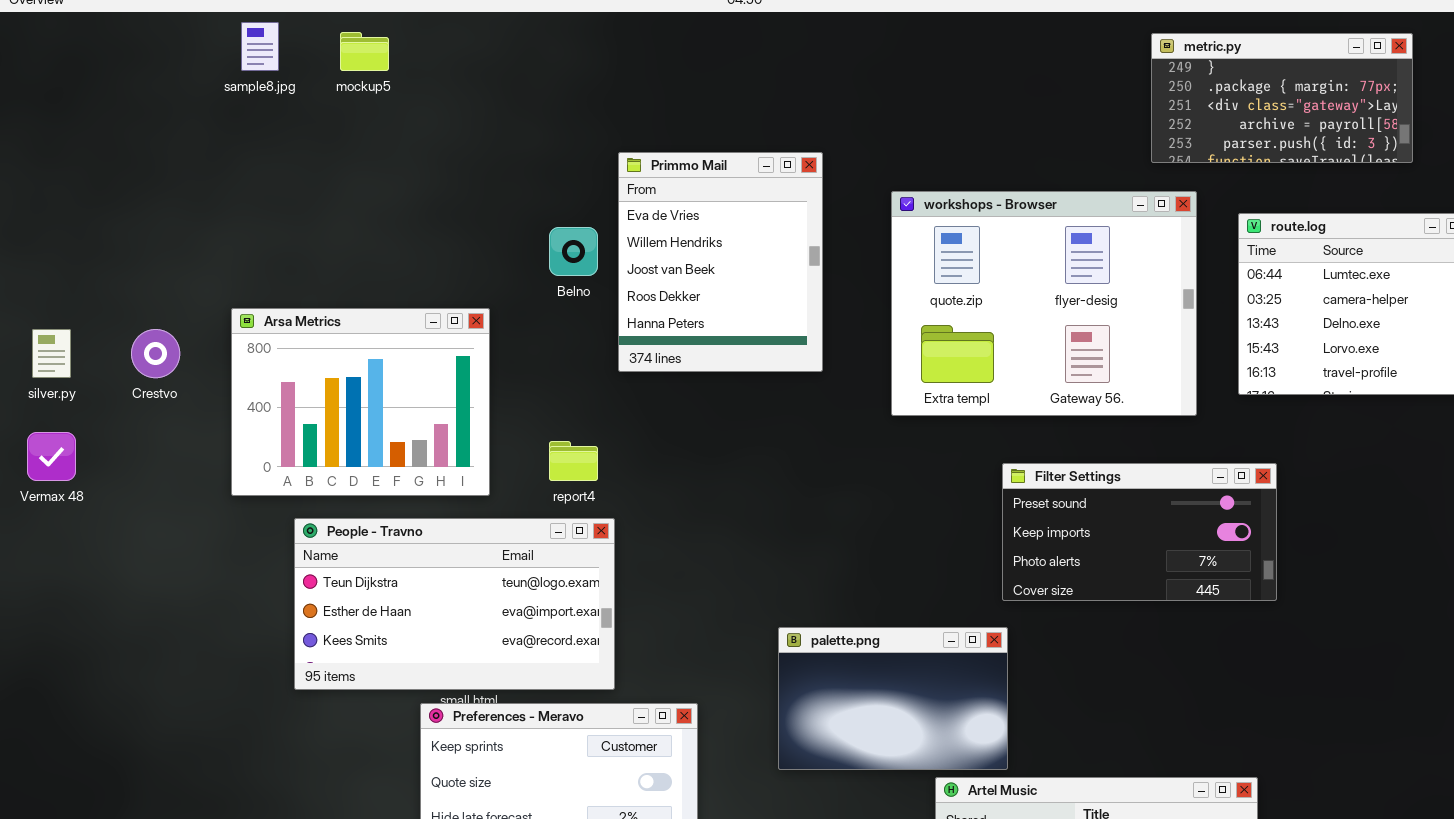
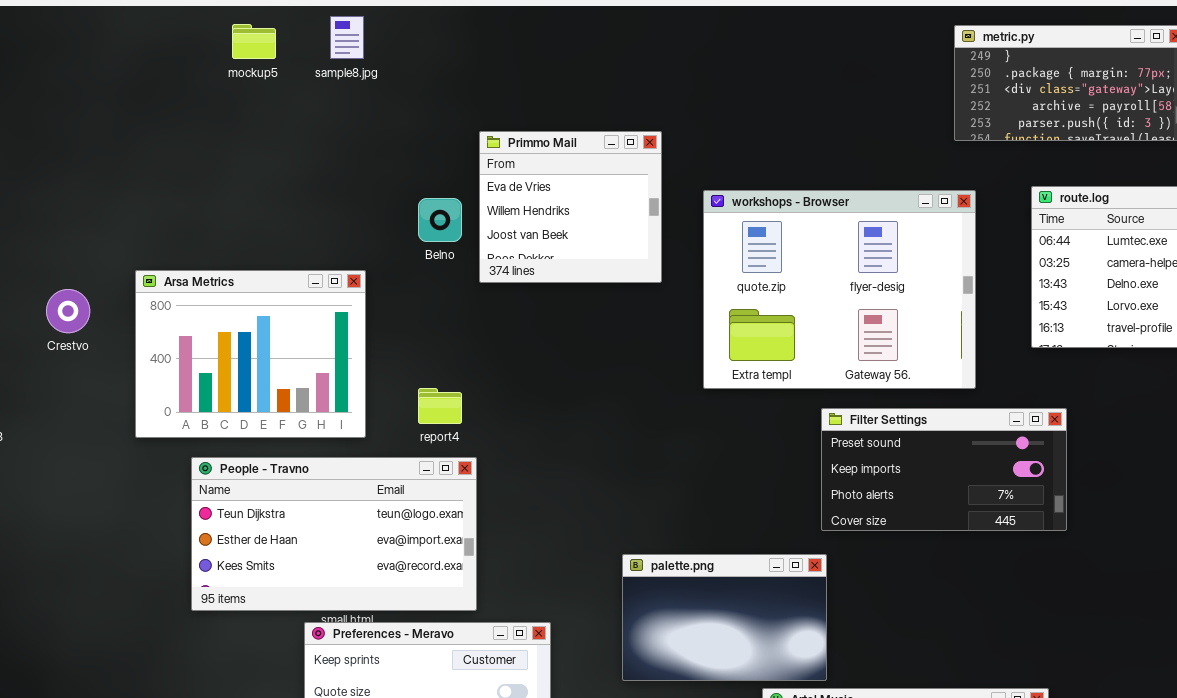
sample8.jpg: [241,22,279,71] -> [330,16,364,59], moved
Primmo Mail: [618,152,823,372] -> [479,131,662,283], resized
workshops - Browser: [891,191,1197,416] -> [703,190,976,389], moved

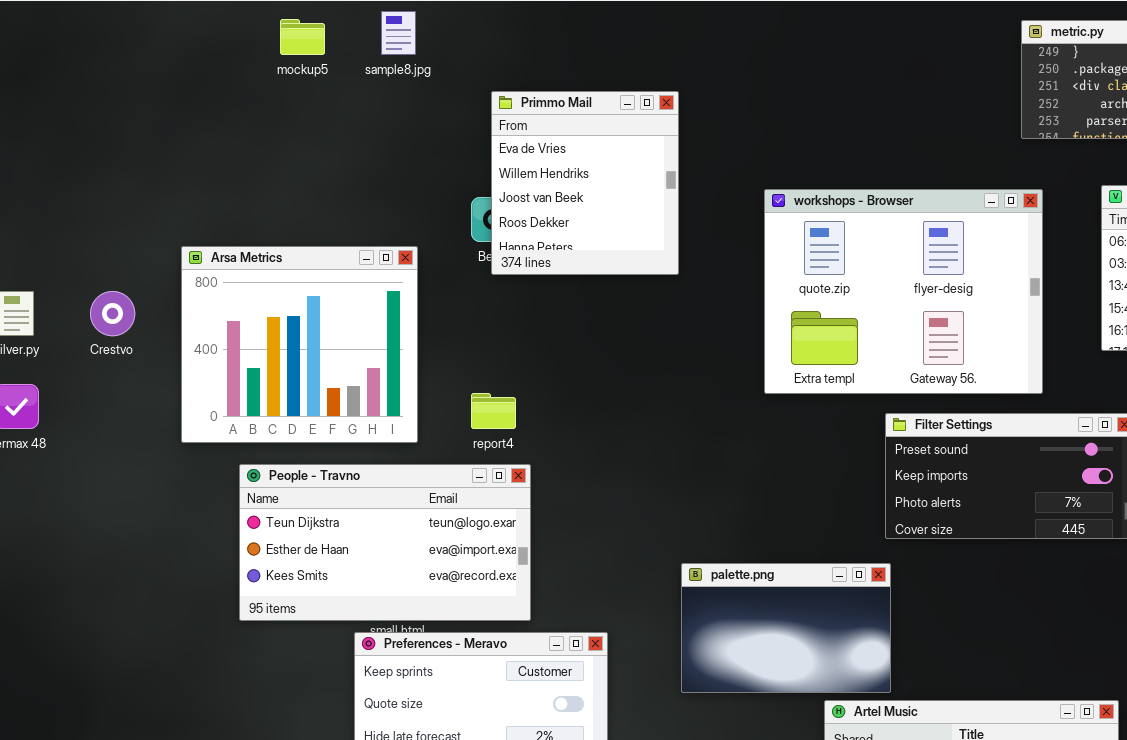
Primmo Mail: [479,131,662,283] -> [491,91,679,275], moved, resized
Arsa Metrics: [135,270,366,438] -> [181,246,418,443], resized

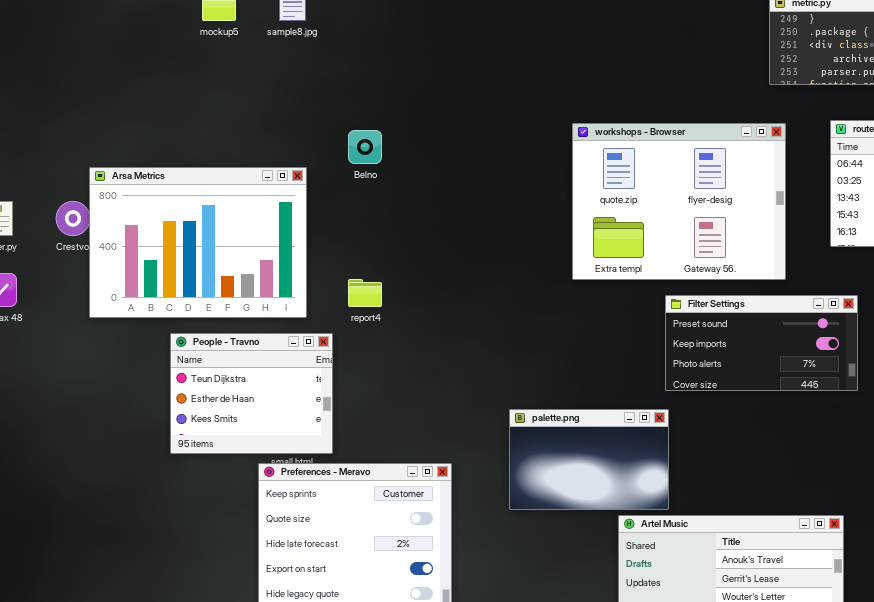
Primmo Mail: [491,91,679,275] -> none, closed
Arsa Metrics: [181,246,418,443] -> [89,167,307,318], resized
People - Travno: [239,464,531,621] -> [170,333,333,454], resized

